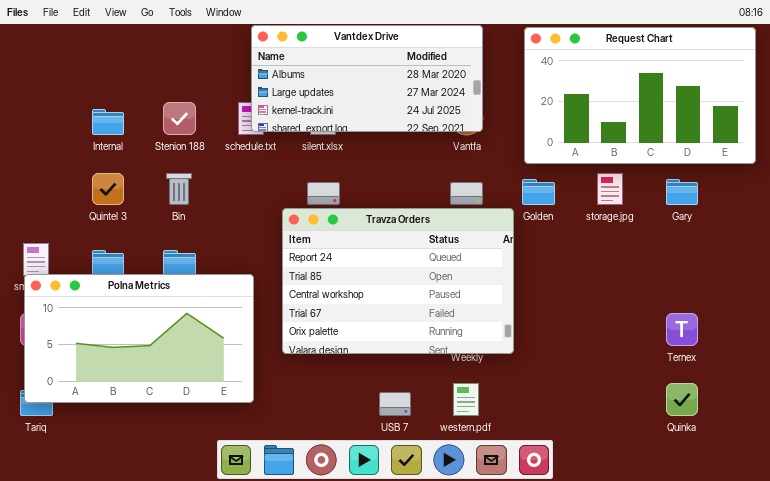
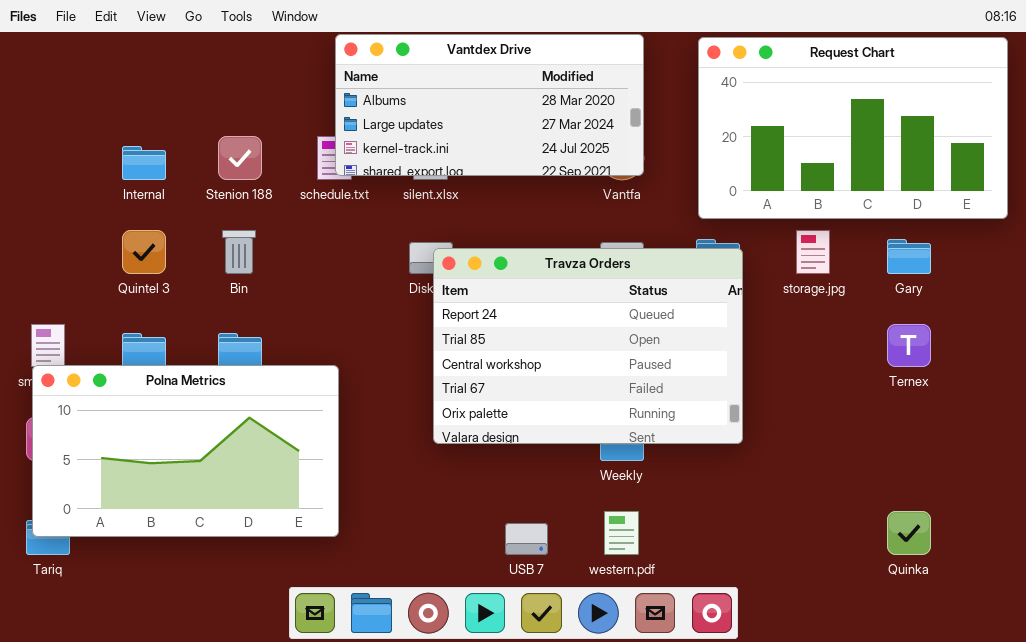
Travza Orders: [282,208,514,354] -> [433,248,743,444], moved
Ternex: [666,313,698,346] -> [887,324,931,367], moved

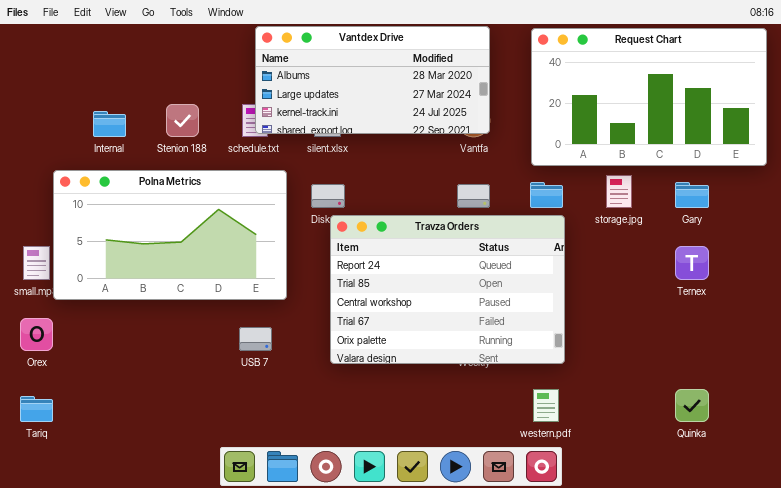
Travza Orders: [433,248,743,444] -> [330,215,565,364], moved
Polna Metrics: [32,365,339,537] -> [53,170,287,300], moved
western.pdf: [604,511,639,555] -> [533,389,559,422], moved
USB 7: [505,523,548,555] -> [239,327,272,351], moved

